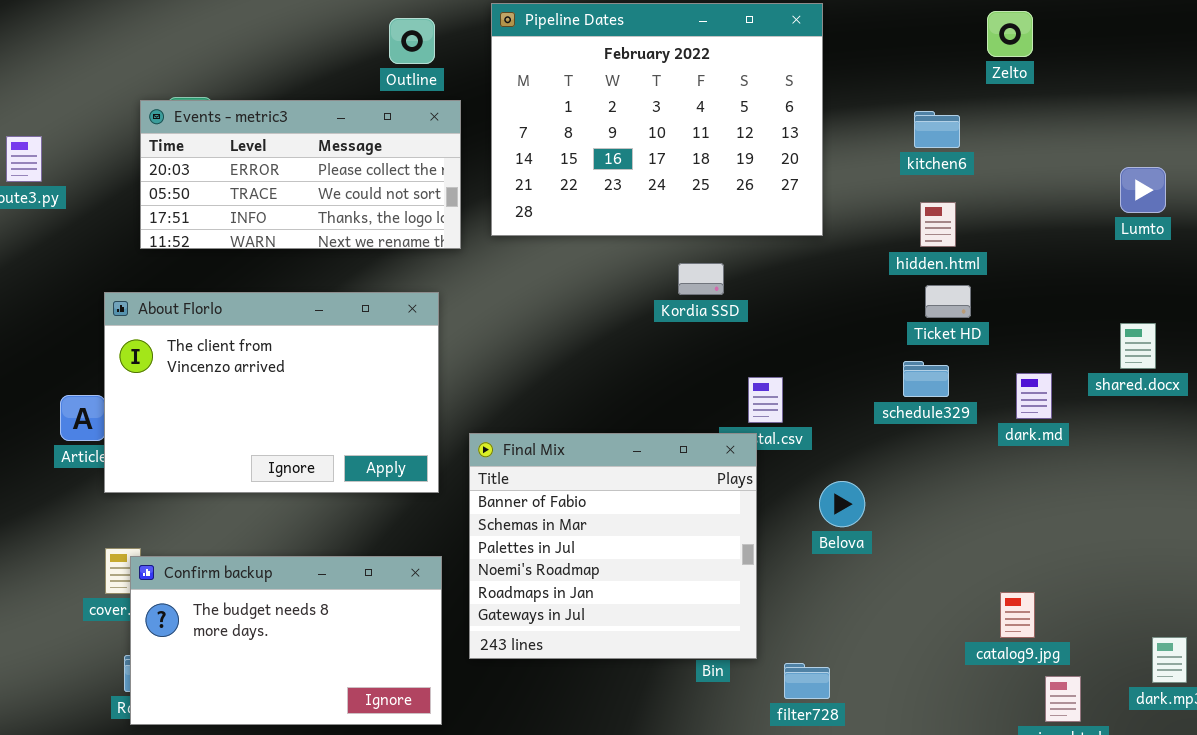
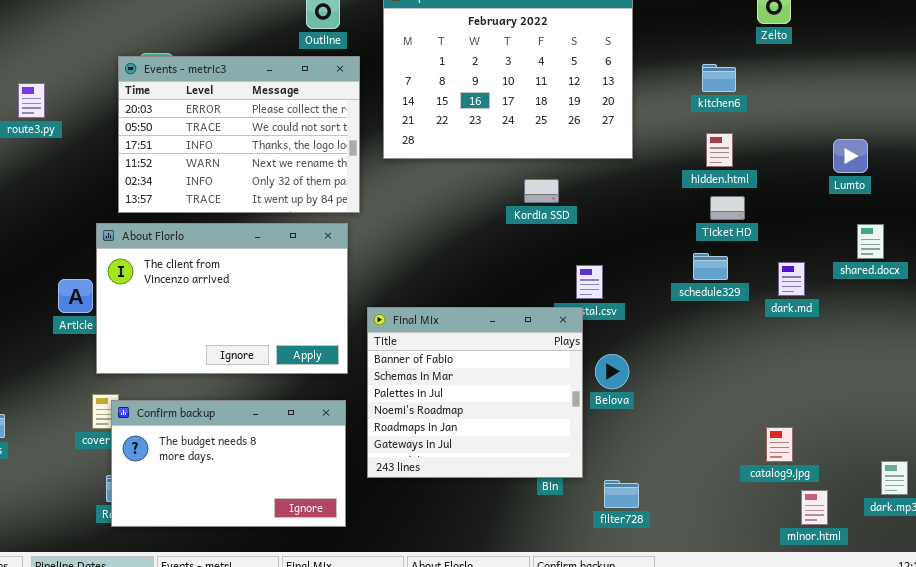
Events - metric3: [140,100,461,249] -> [118,56,360,213], resized
Lumto: [1120,167,1166,213] -> [833,139,868,173], moved
About Florlo: [104,292,439,493] -> [96,223,348,374], moved
Belova: [819,481,865,527] -> [595,354,629,389], moved

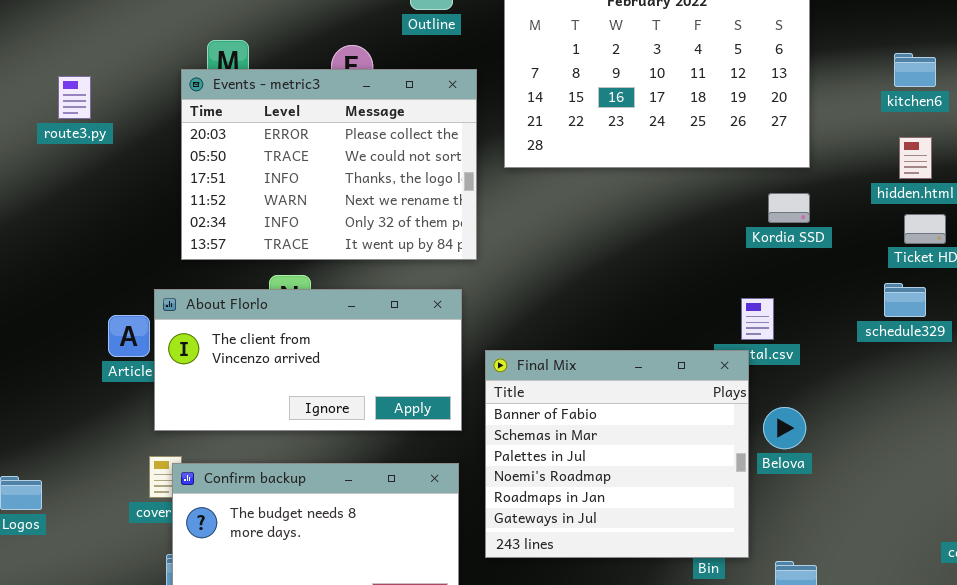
Events - metric3: [118,56,360,213] -> [181,69,477,260], moved
Kordia SSD: [524,179,559,203] -> [768,193,810,223], moved
About Florlo: [96,223,348,374] -> [154,289,462,431], resized

